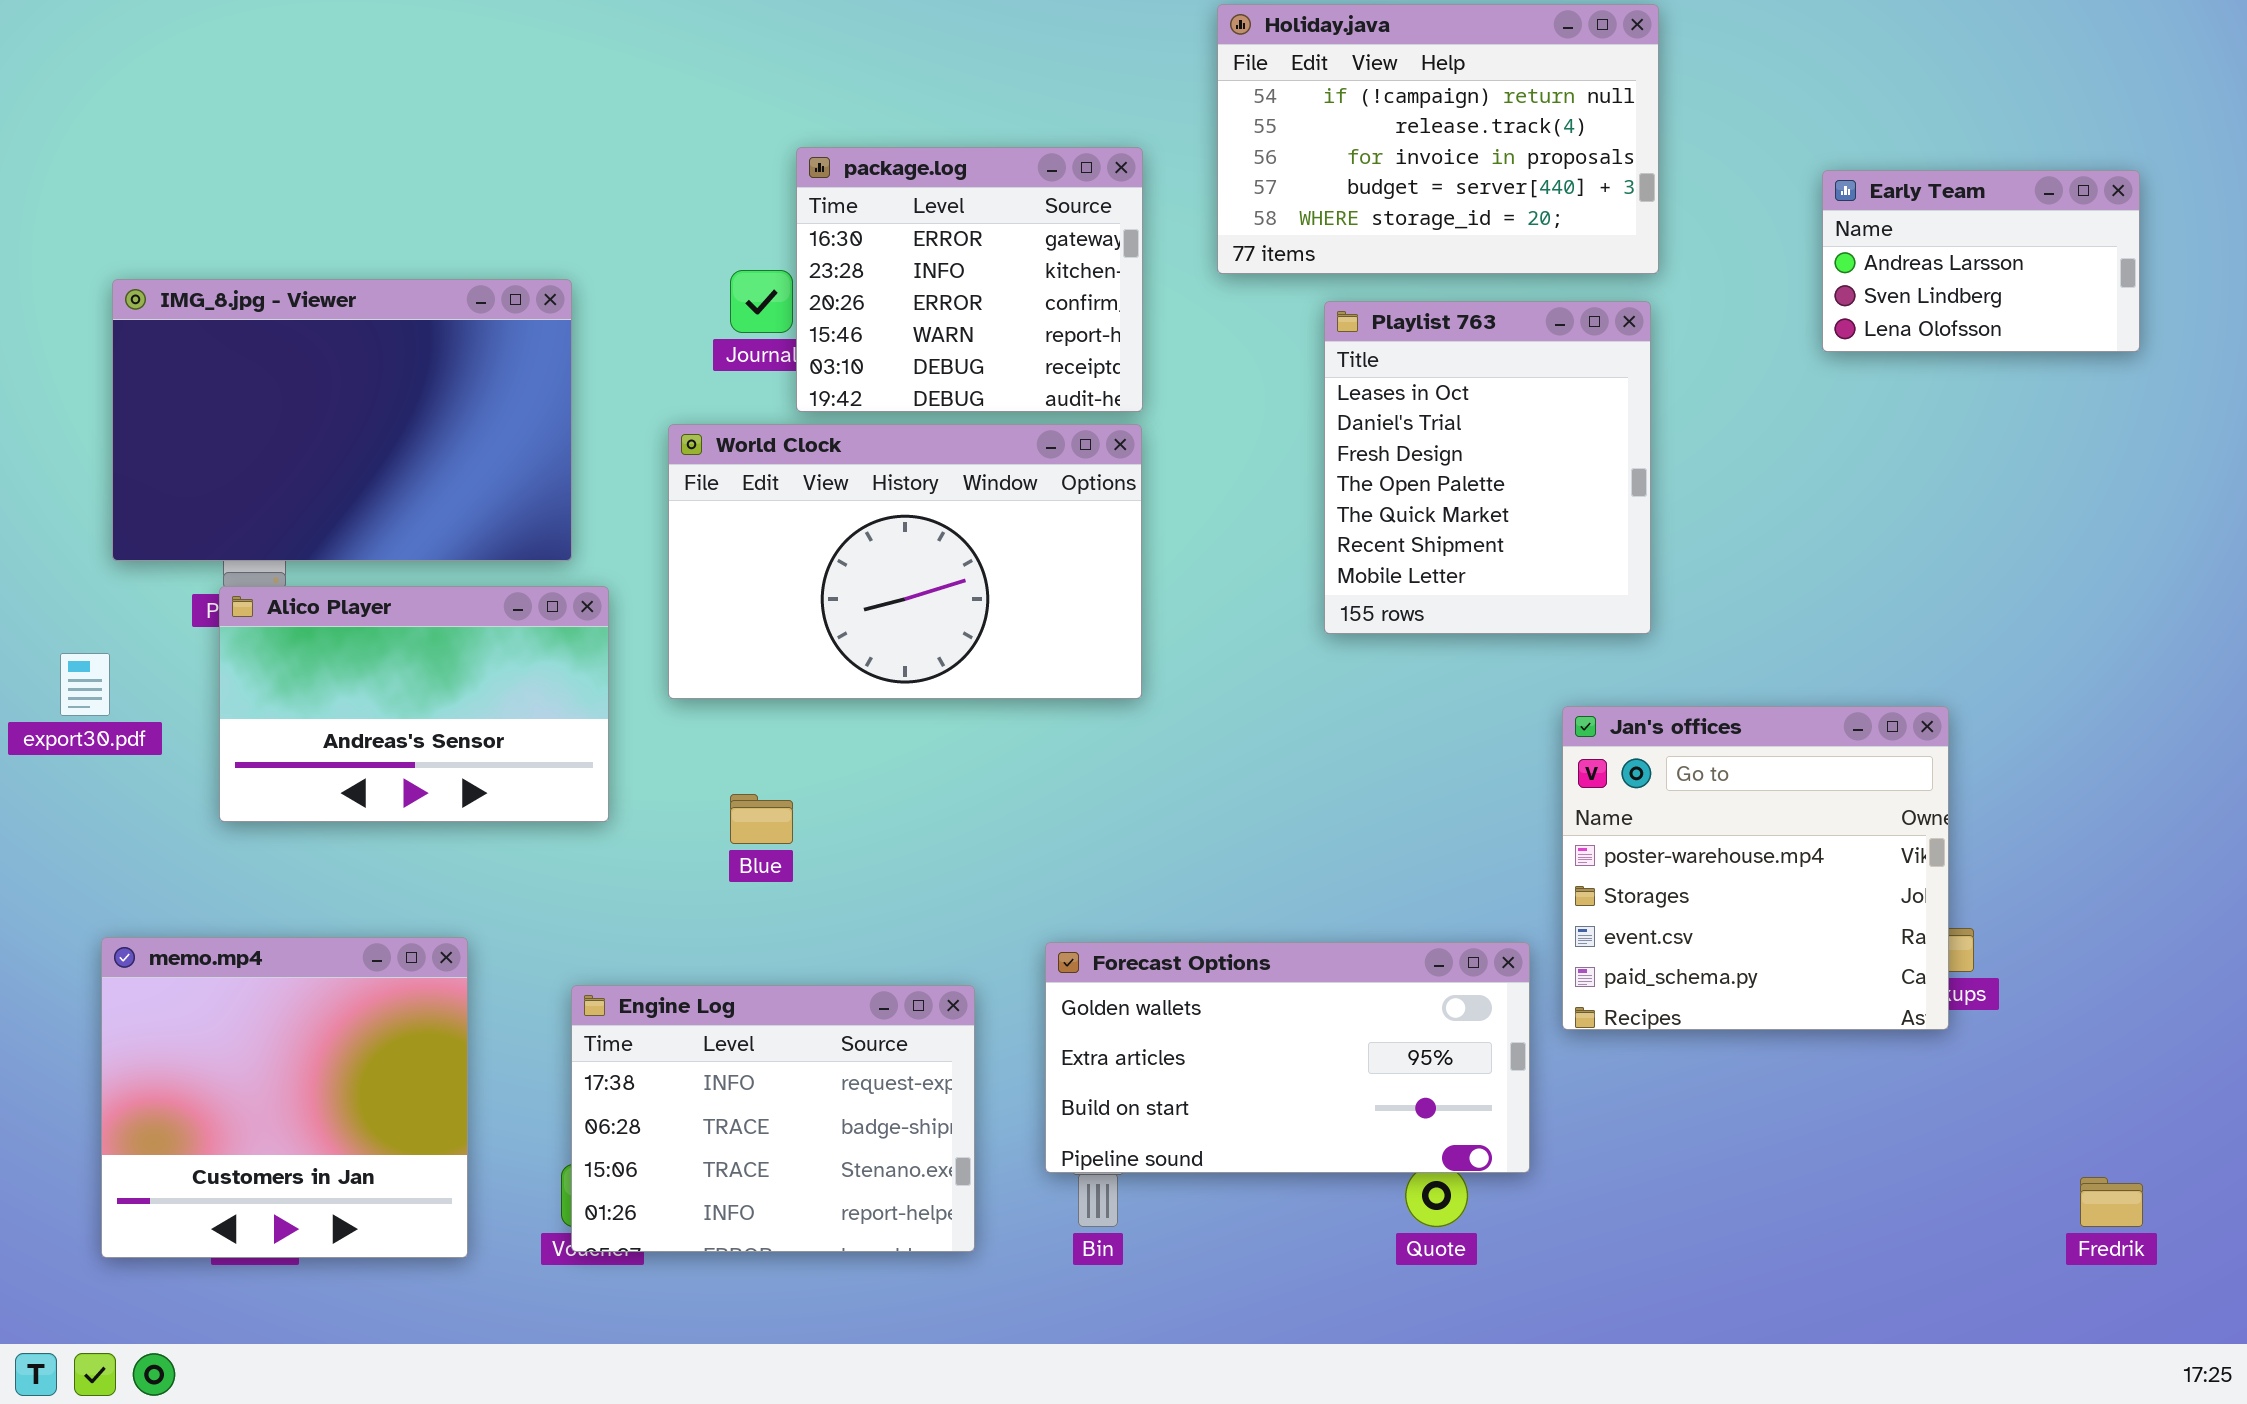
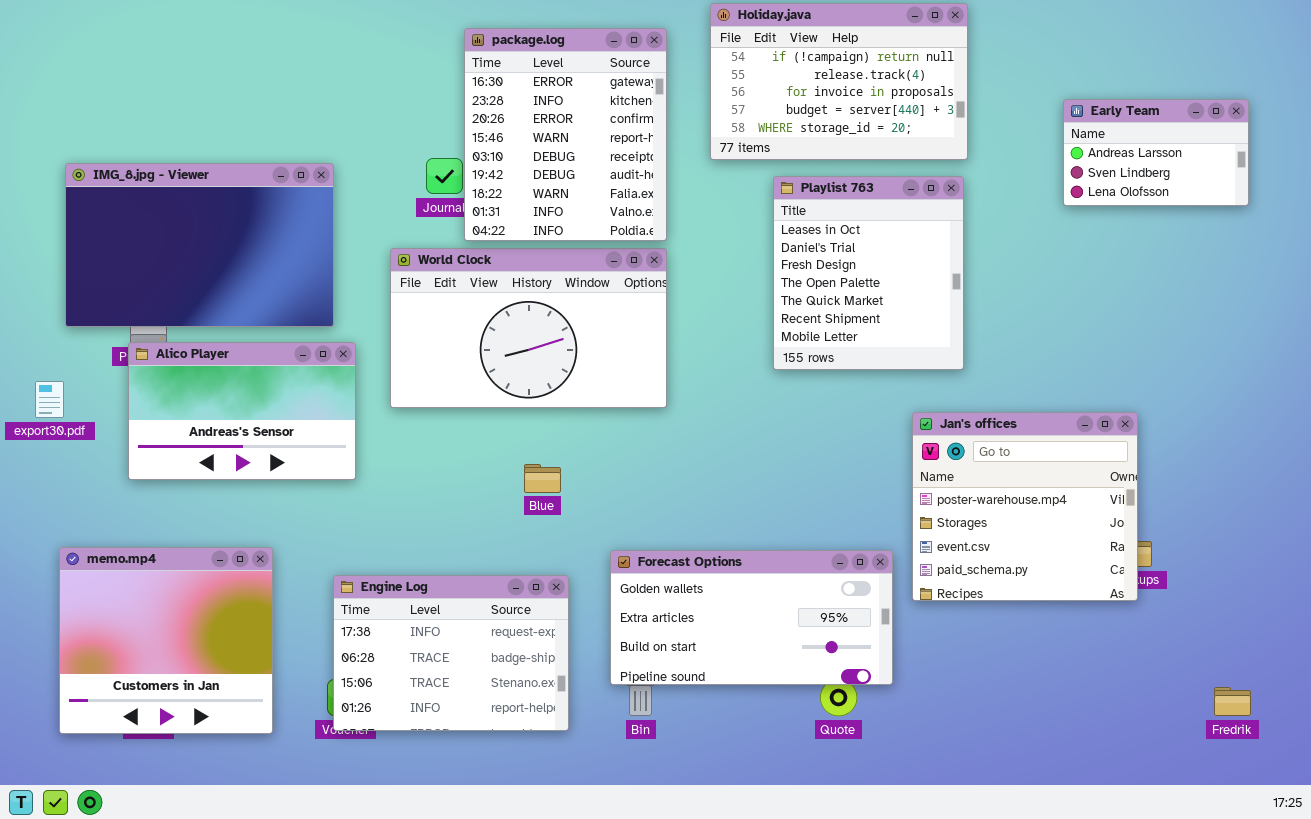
package.log: [796,147,1143,412] -> [464,28,667,241], resized
Blue: [730,794,793,844] -> [524,464,561,493], moved

